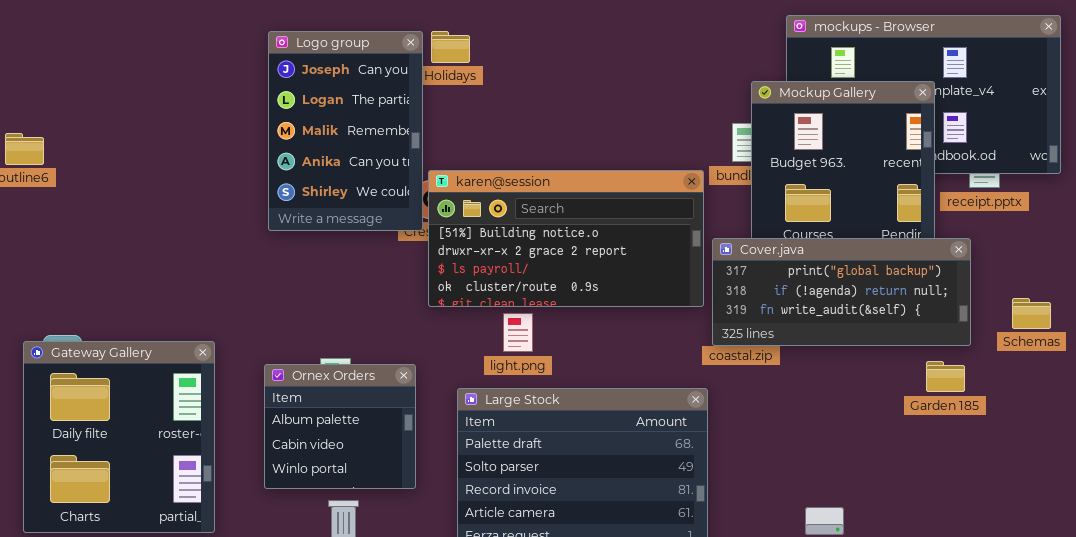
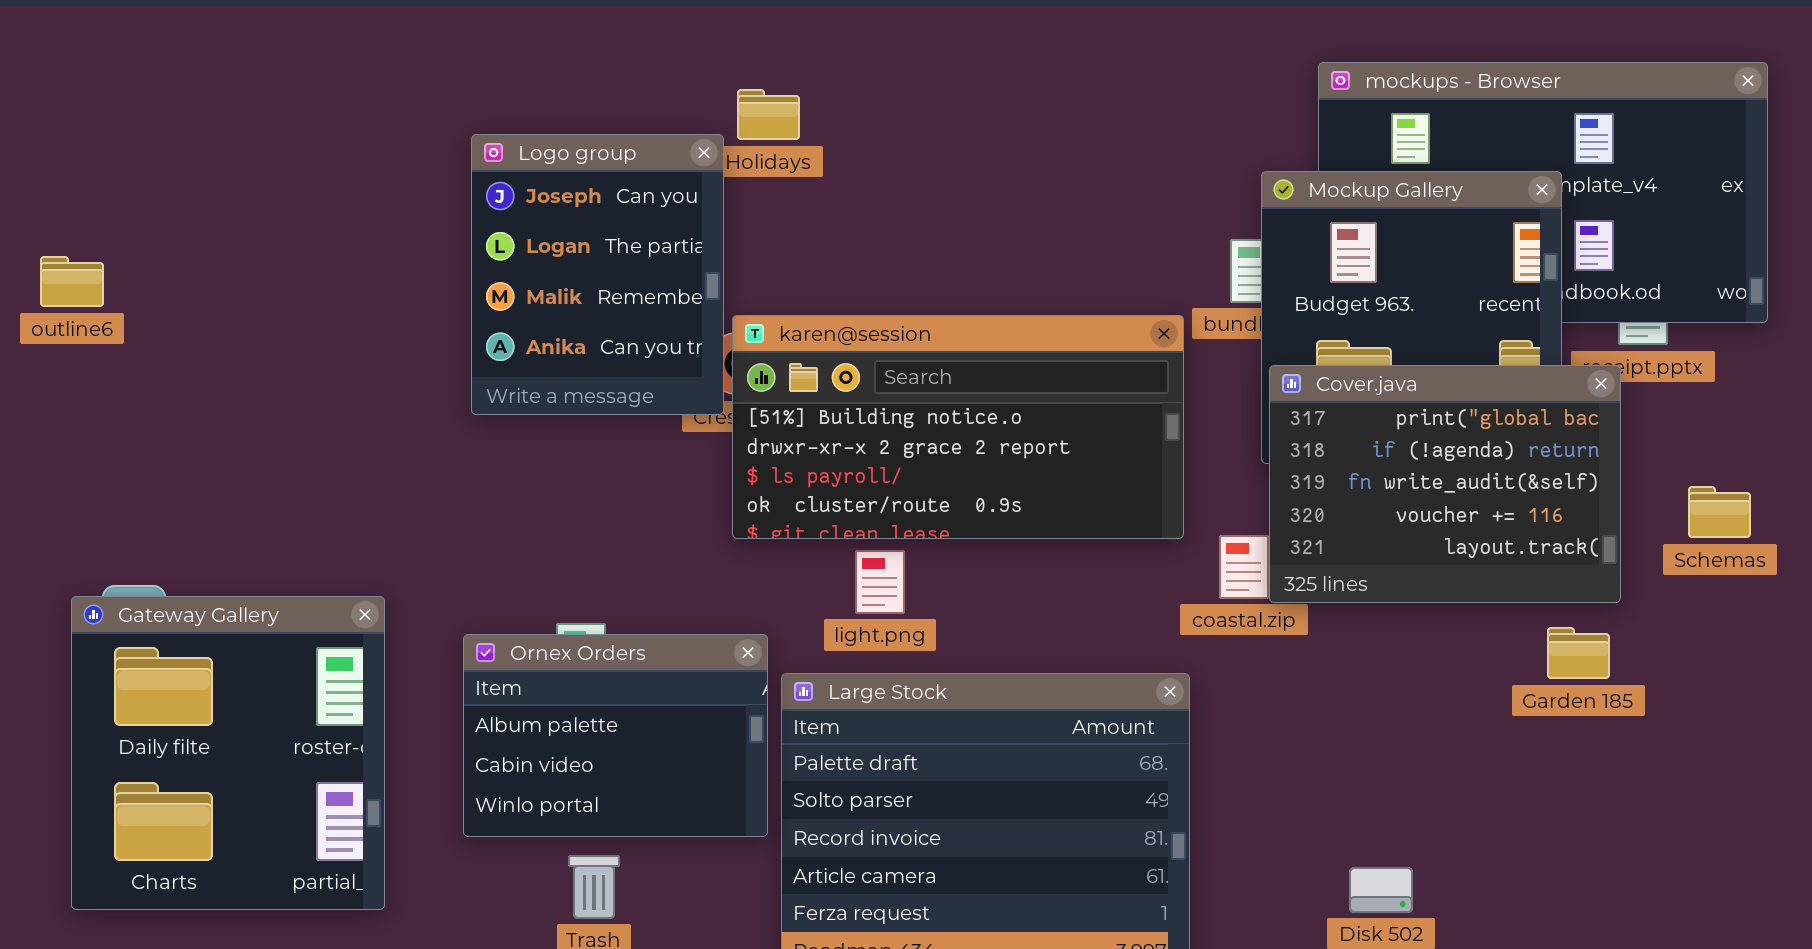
Logo group: [268,31,423,231] -> [471,134,724,415], resized
Cover.java: [712,238,971,346] -> [1269,365,1621,603], resized
Schemas: [1012,298,1051,329] -> [1688,486,1751,538], moved
Ornex Orders: [264,364,416,489] -> [463,634,768,837], resized

